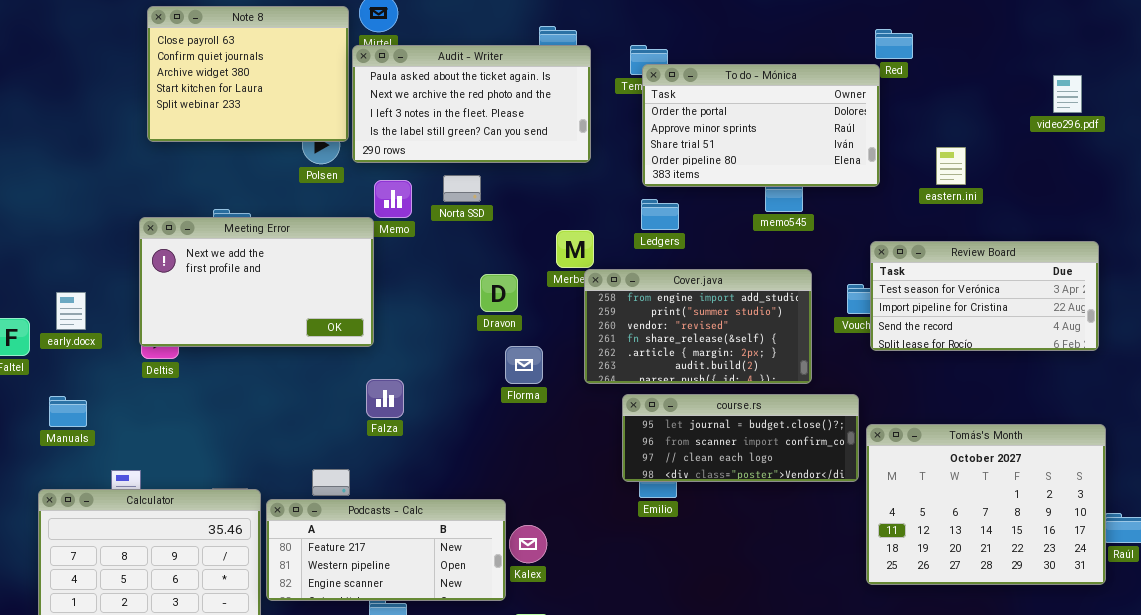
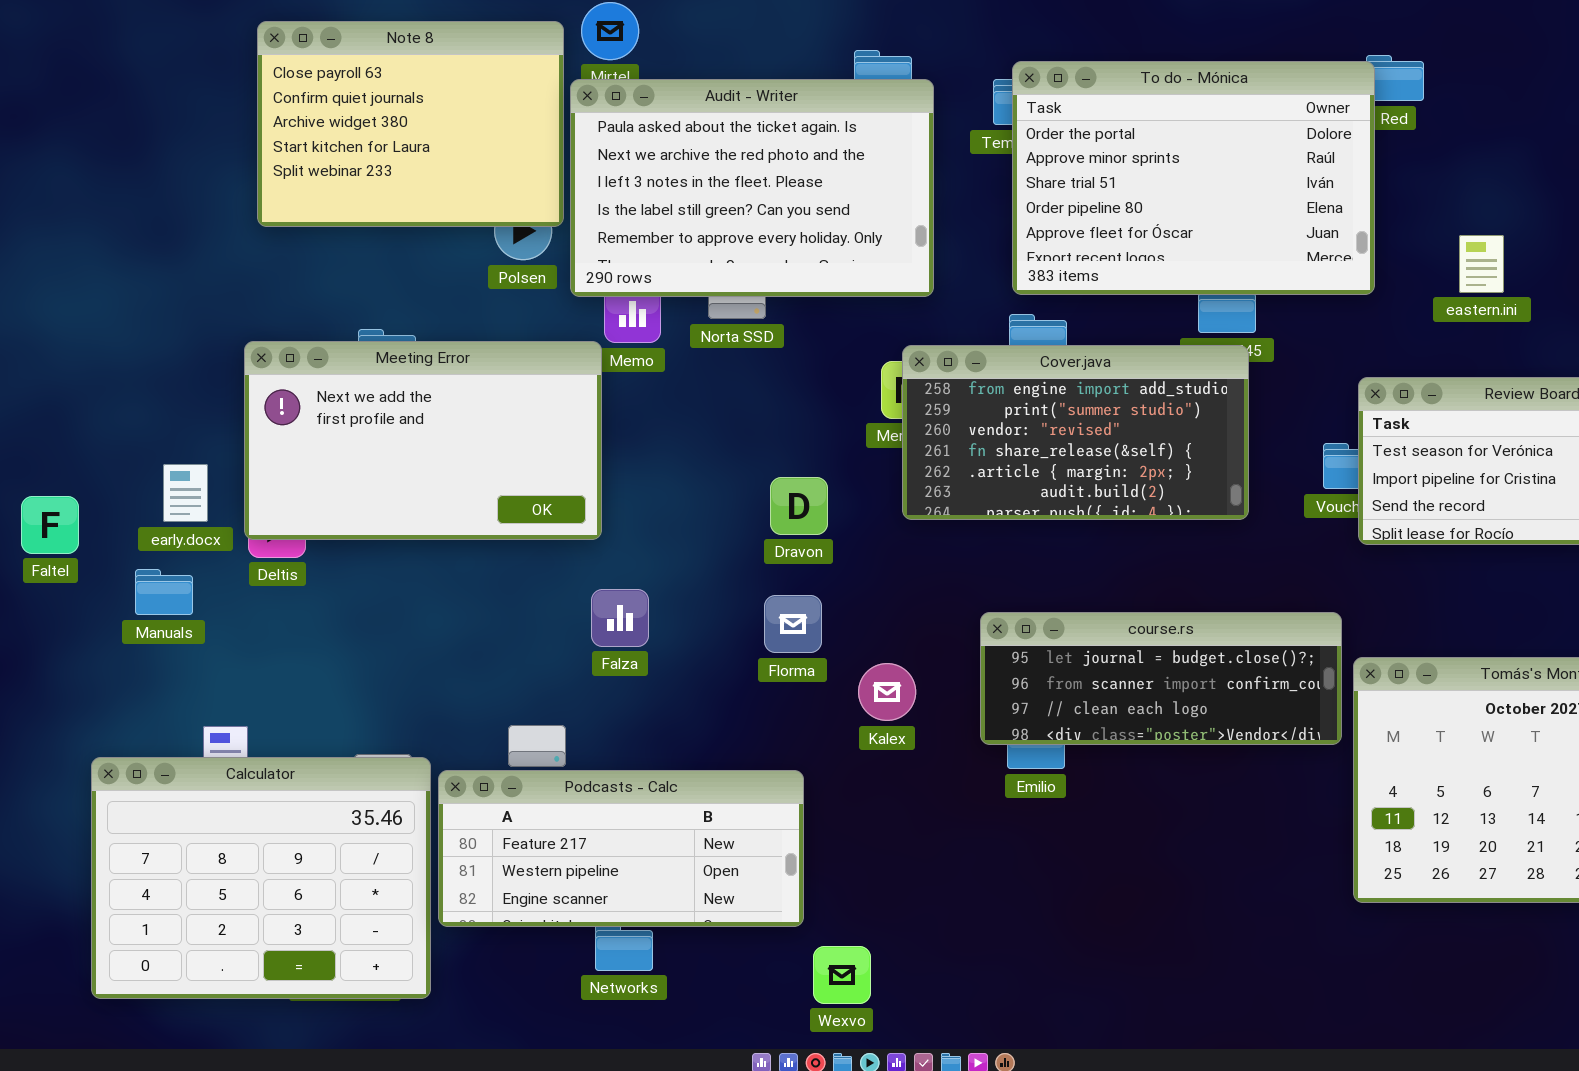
Audit - Writer: [352,45,591,163] -> [570,79,934,297], resized
To do - Mónica: [642,64,880,187] -> [1012,61,1375,295], resized
Cover.java: [584,269,812,384] -> [902,345,1249,520], moved
Dravon: [480,274,518,312] -> [770,477,828,535], moved
early.docx: [56,292,86,330] -> [163,464,208,522], moved
Florma: [505,346,543,384] -> [764,595,822,653], moved
Manuals: [49,396,87,427] -> [135,569,193,615], moved
Kalex: [509,525,547,563] -> [858,663,916,721], moved

